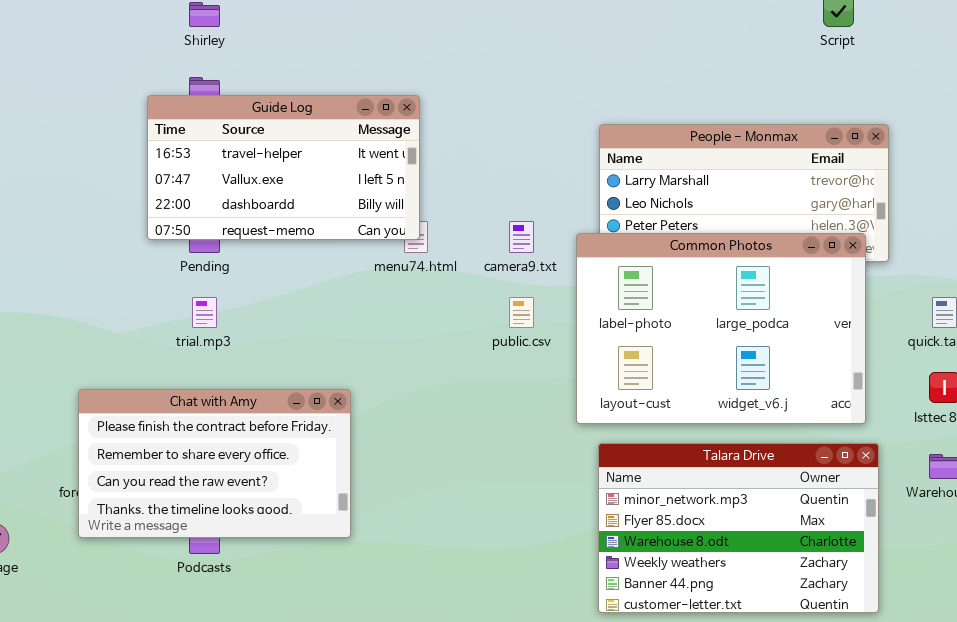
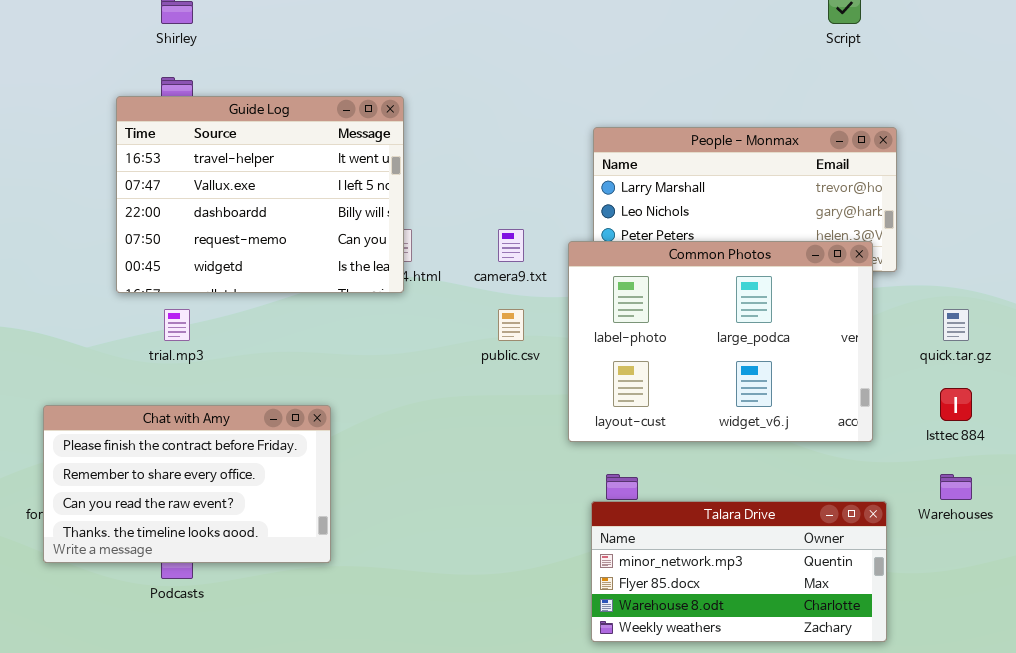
Guide Log: [147,95,420,240] -> [116,96,404,293], resized
Talara Drive: [598,443,879,613] -> [591,501,887,642], resized

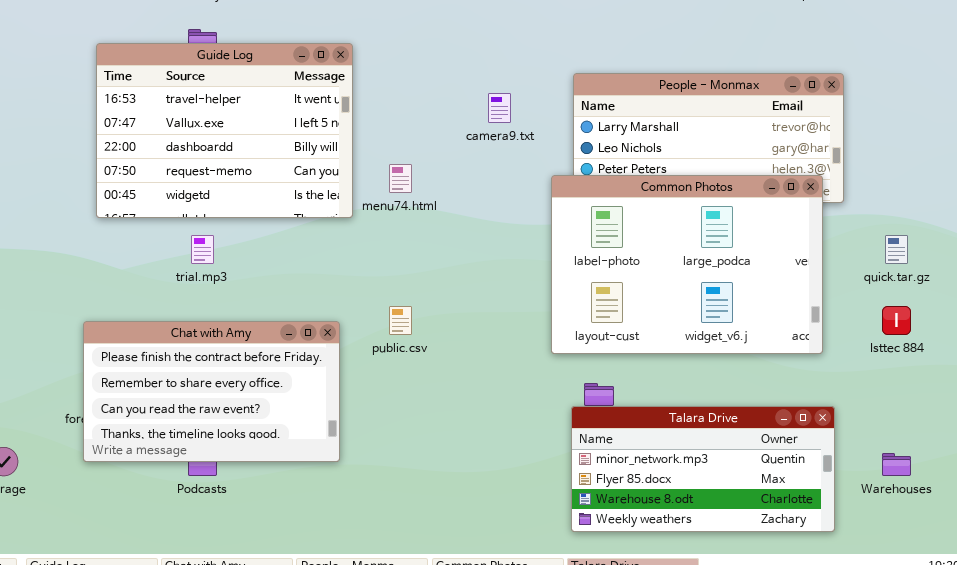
Guide Log: [116,96,404,293] -> [96,43,353,218], moved
camera9.txt: [498,229,524,262] -> [488,93,511,123], moved
public.csv: [498,309,524,341] -> [389,306,412,335], moved
Warehouses: [940,474,972,500] -> [882,453,911,476], moved

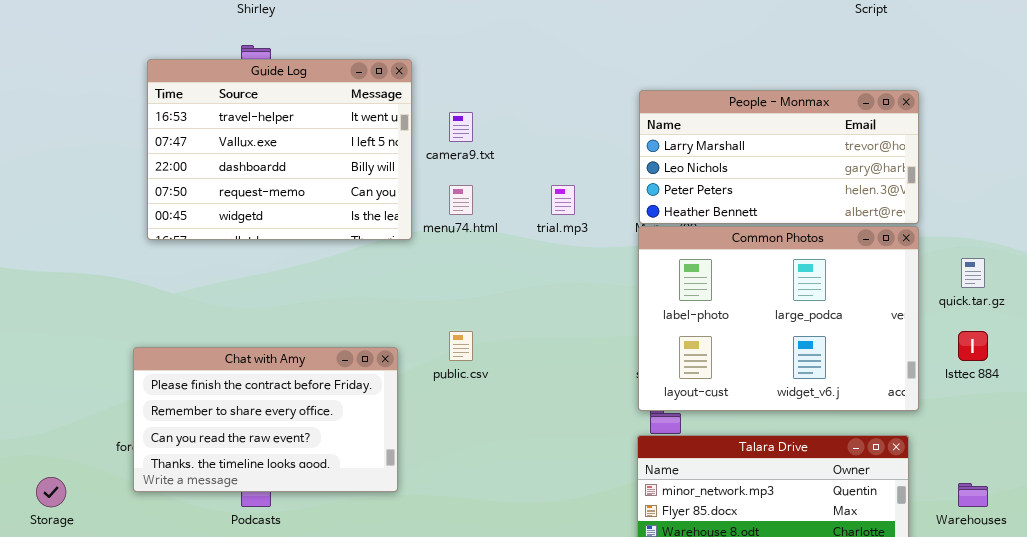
camera9.txt: [488,93,511,123] -> [449,112,473,142], moved
Common Photos: [551,175,823,354] -> [638,226,919,411], moved
trial.mp3: [191,235,214,264] -> [551,185,575,215], moved

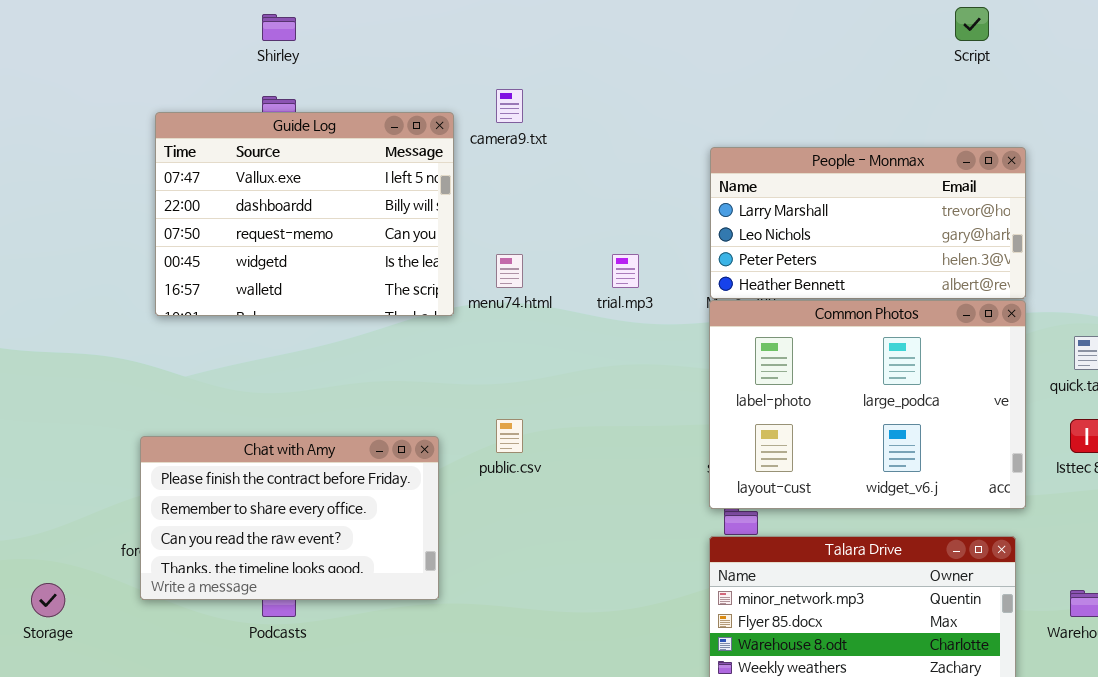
Guide Log: [147,59,412,240] -> [155,112,454,316], scrolled down 1 row
camera9.txt: [449,112,473,142] -> [496,89,523,123], moved

